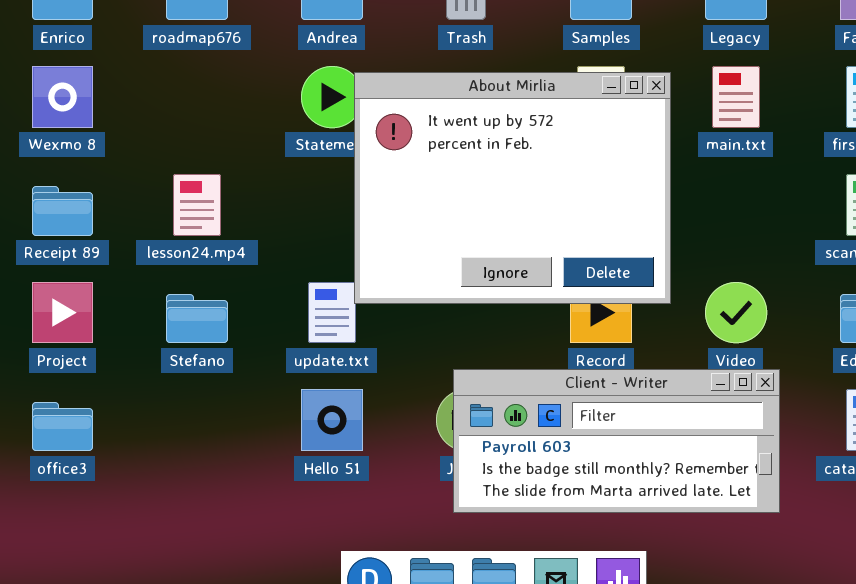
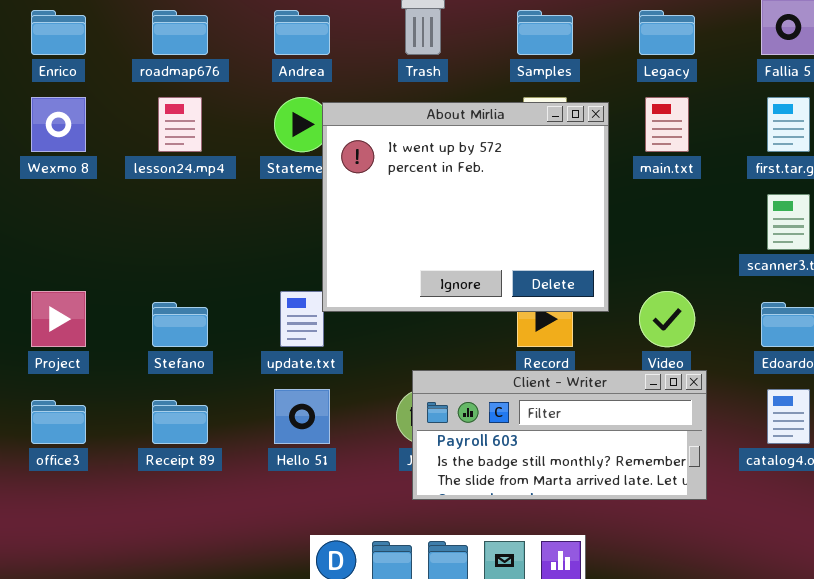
lesson24.mp4: [173,174,221,236] -> [158,97,202,152], moved
Receipt 89: [32,186,93,236] -> [152,400,208,444], moved

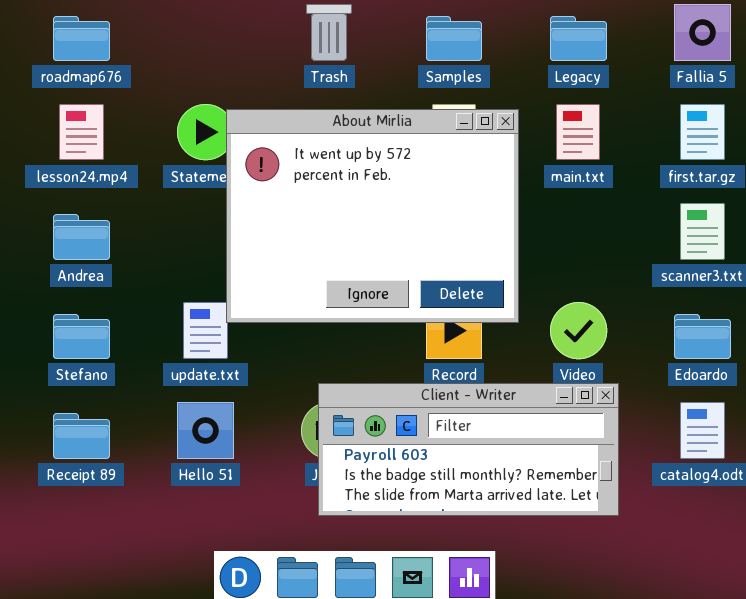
Andrea: [274,10,330,55] -> [53,214,110,260], moved

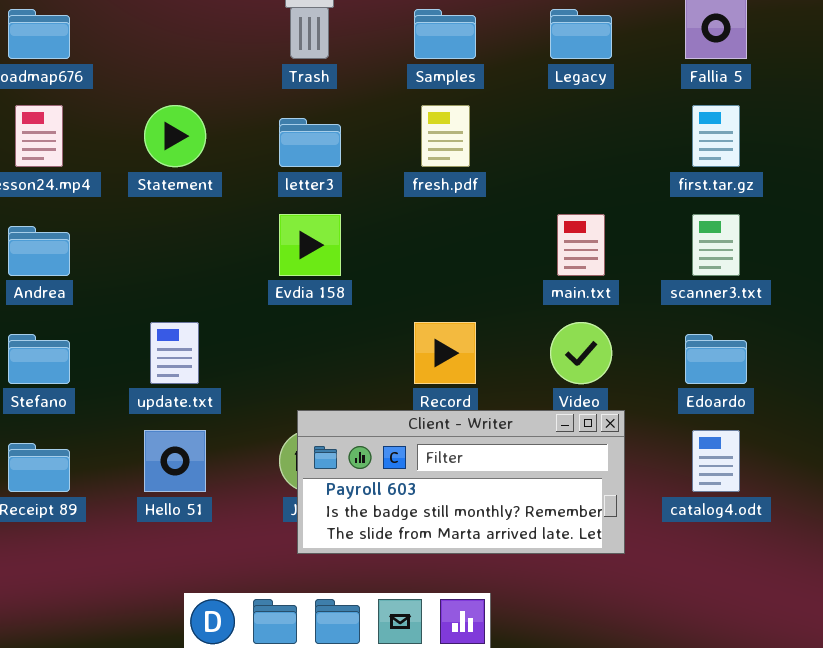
main.txt: [556,104,600,160] -> [557,214,605,276], moved
About Mirlia: [226,109,519,323] -> none, closed

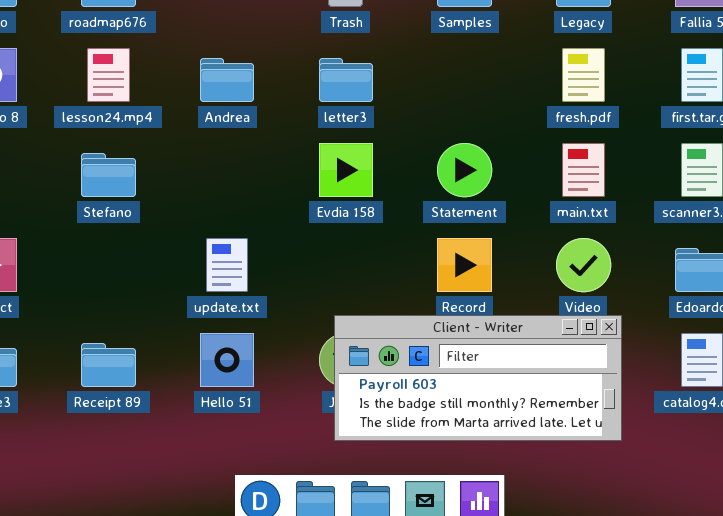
Statement: [144,105,206,167] -> [437,143,492,197], moved
fresh.pdf: [421,105,470,167] -> [562,48,605,102], moved
Andrea: [8,226,70,276] -> [200,58,254,102], moved
Stefano: [8,334,70,384] -> [81,153,136,197], moved

